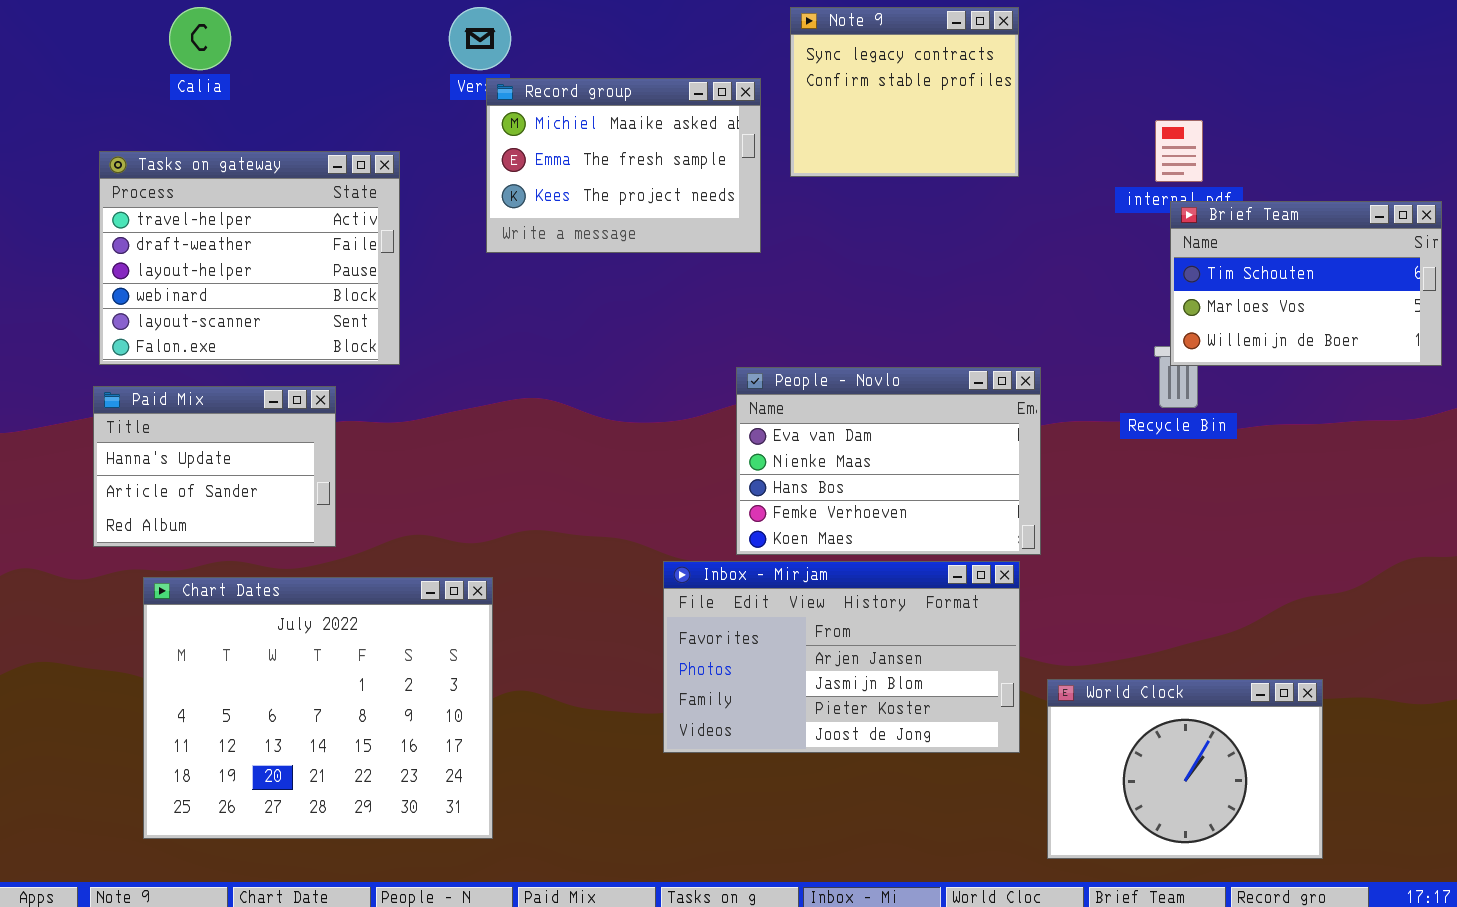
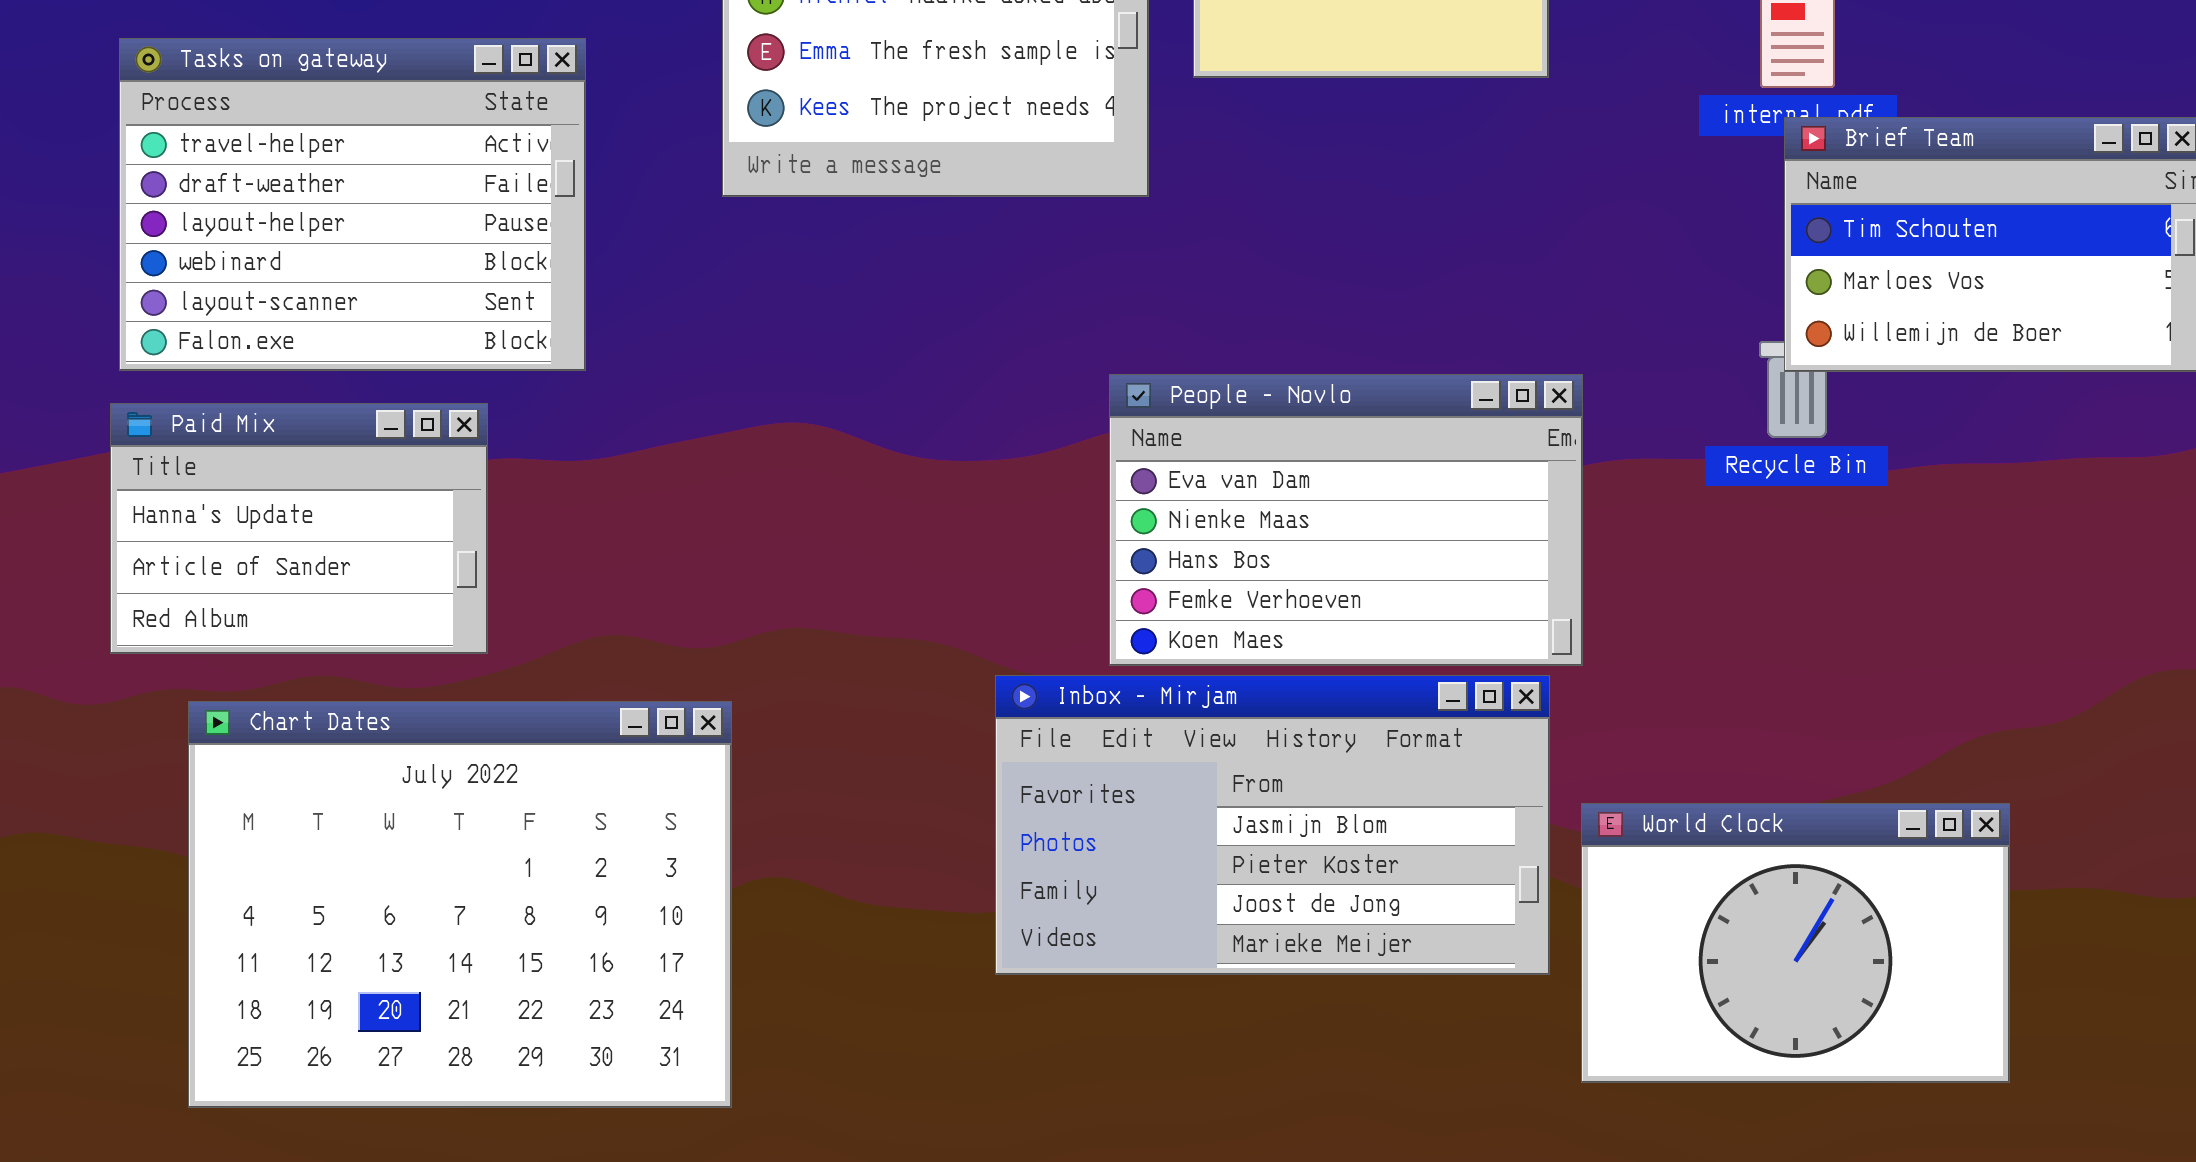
Inbox - Mirjam: [663,561,1020,753] -> [995,675,1550,975], scrolled down 1 row
World Clock: [1047,679,1323,859] -> [1581,803,2010,1083], moved

